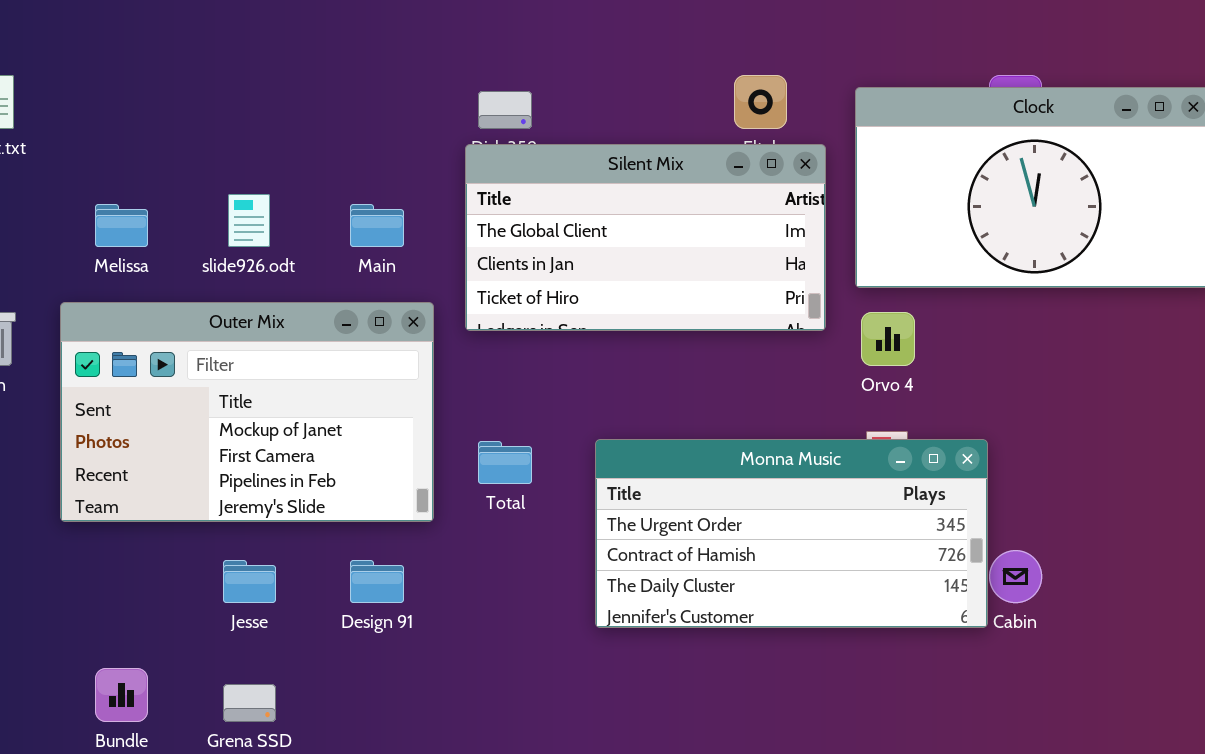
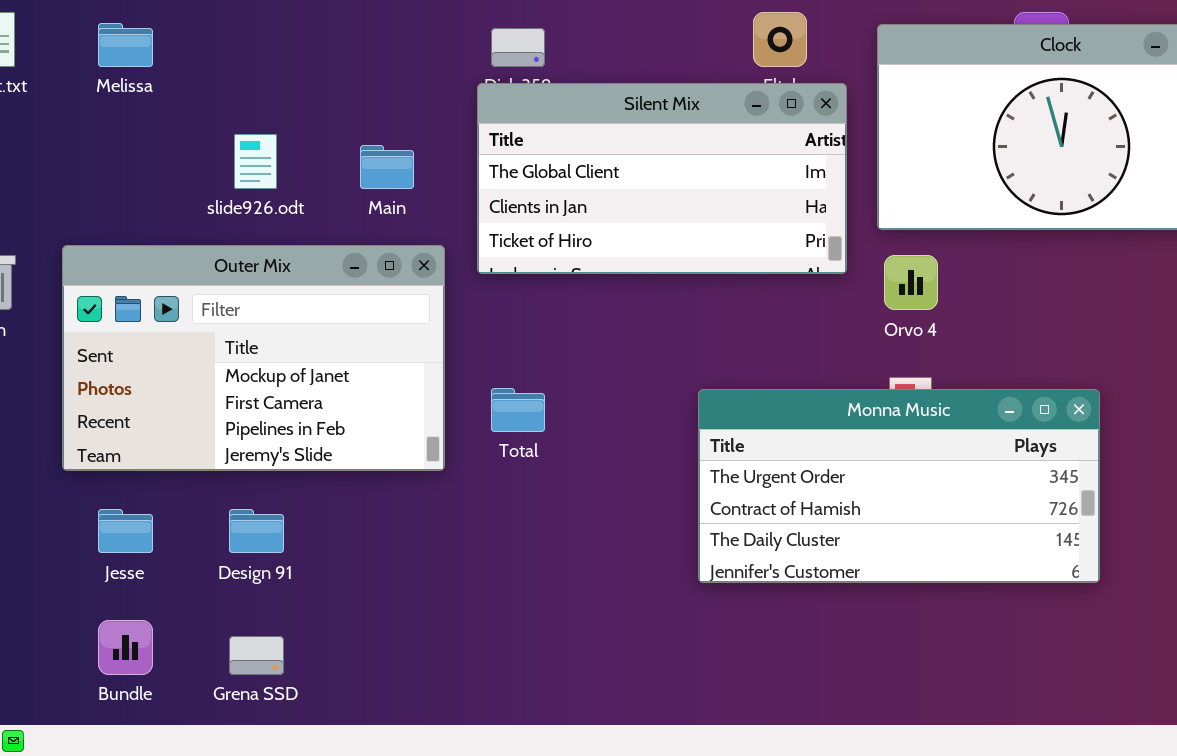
Melissa: [95,204,148,247] -> [98,23,153,67], moved
Monna Music: [595,439,988,628] -> [698,389,1100,583], moved
Jesse: [223,560,276,603] -> [98,509,153,553], moved
Design 91: [350,560,404,603] -> [229,509,284,553], moved

